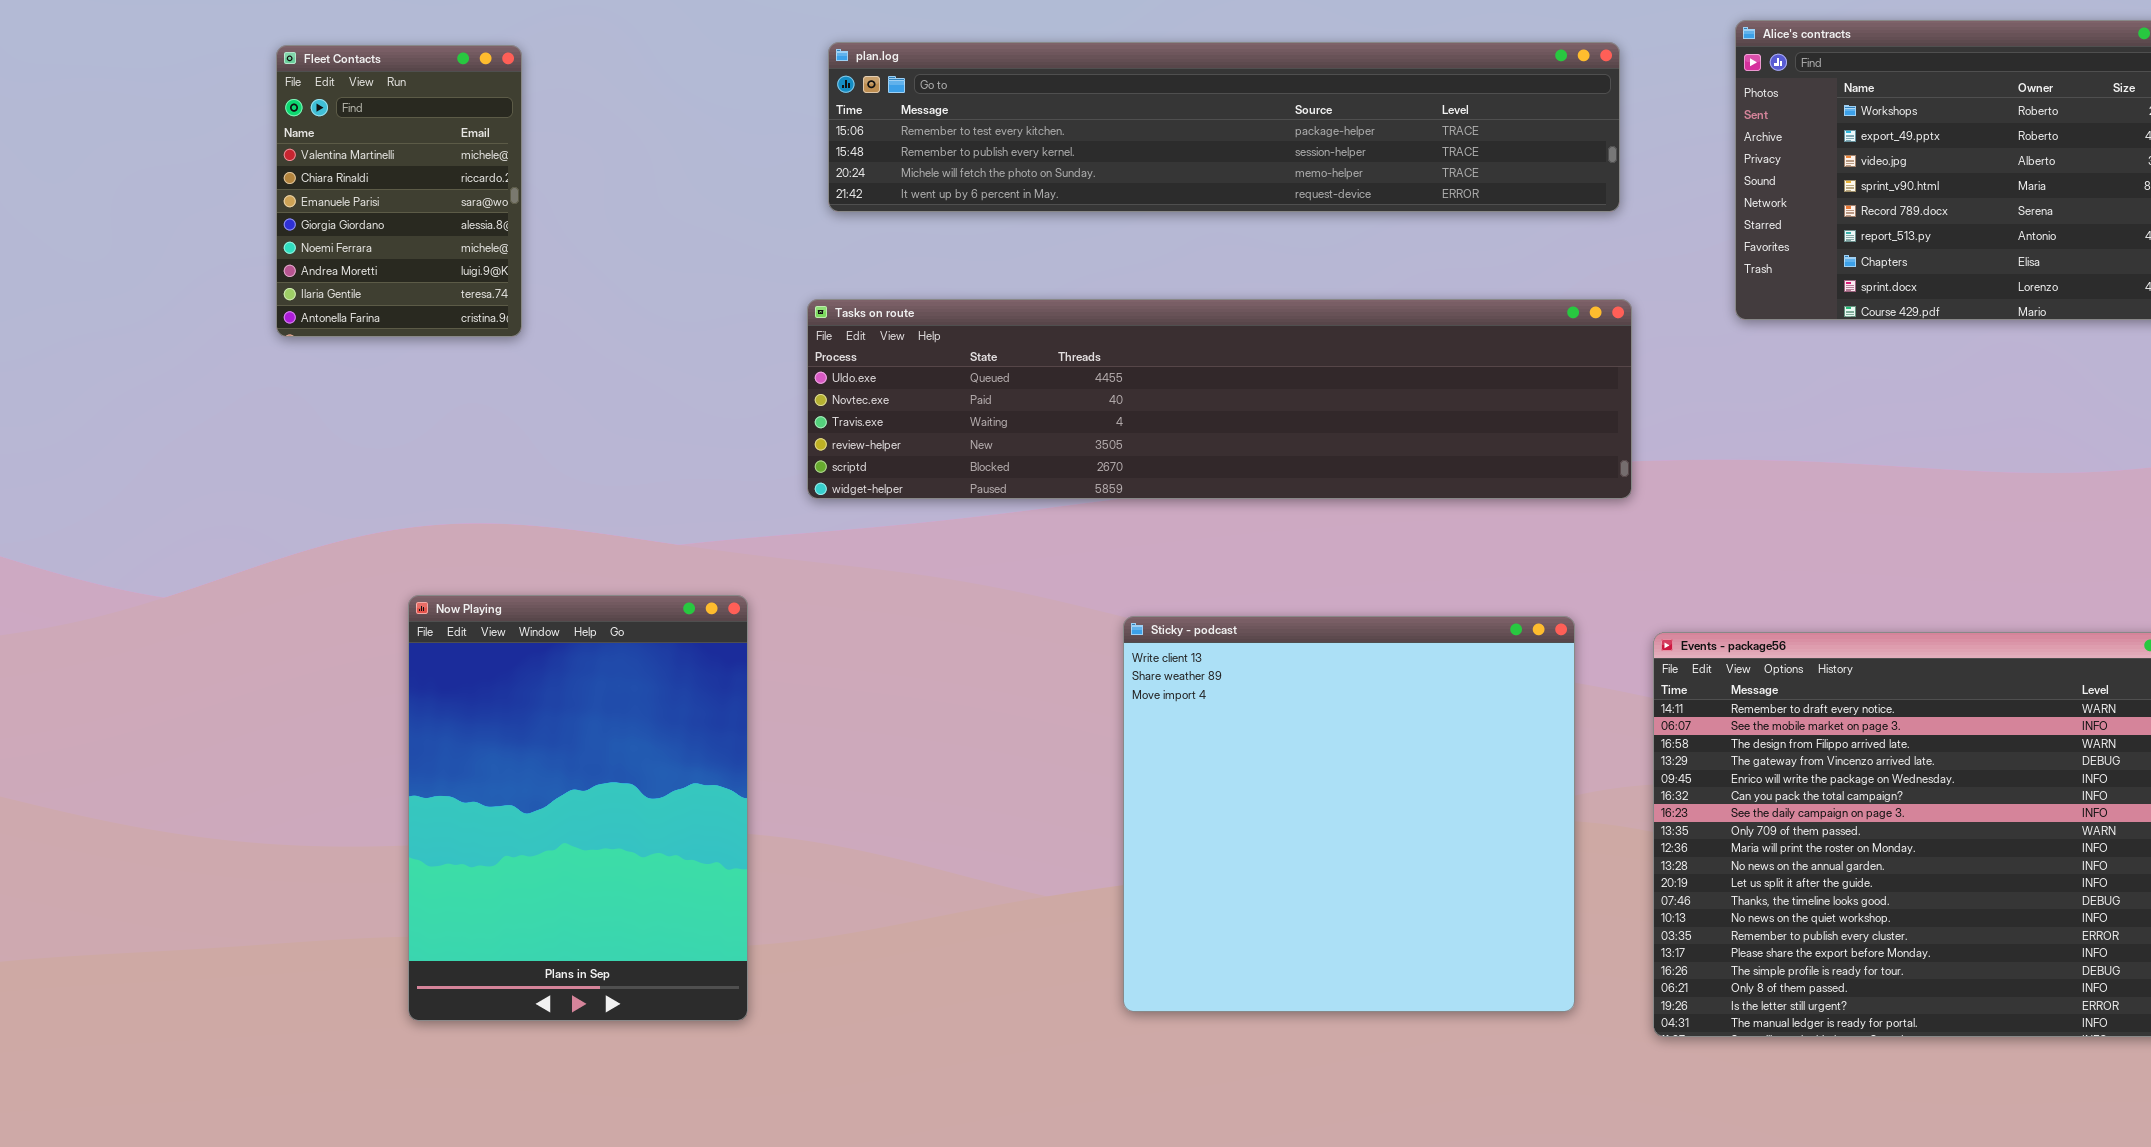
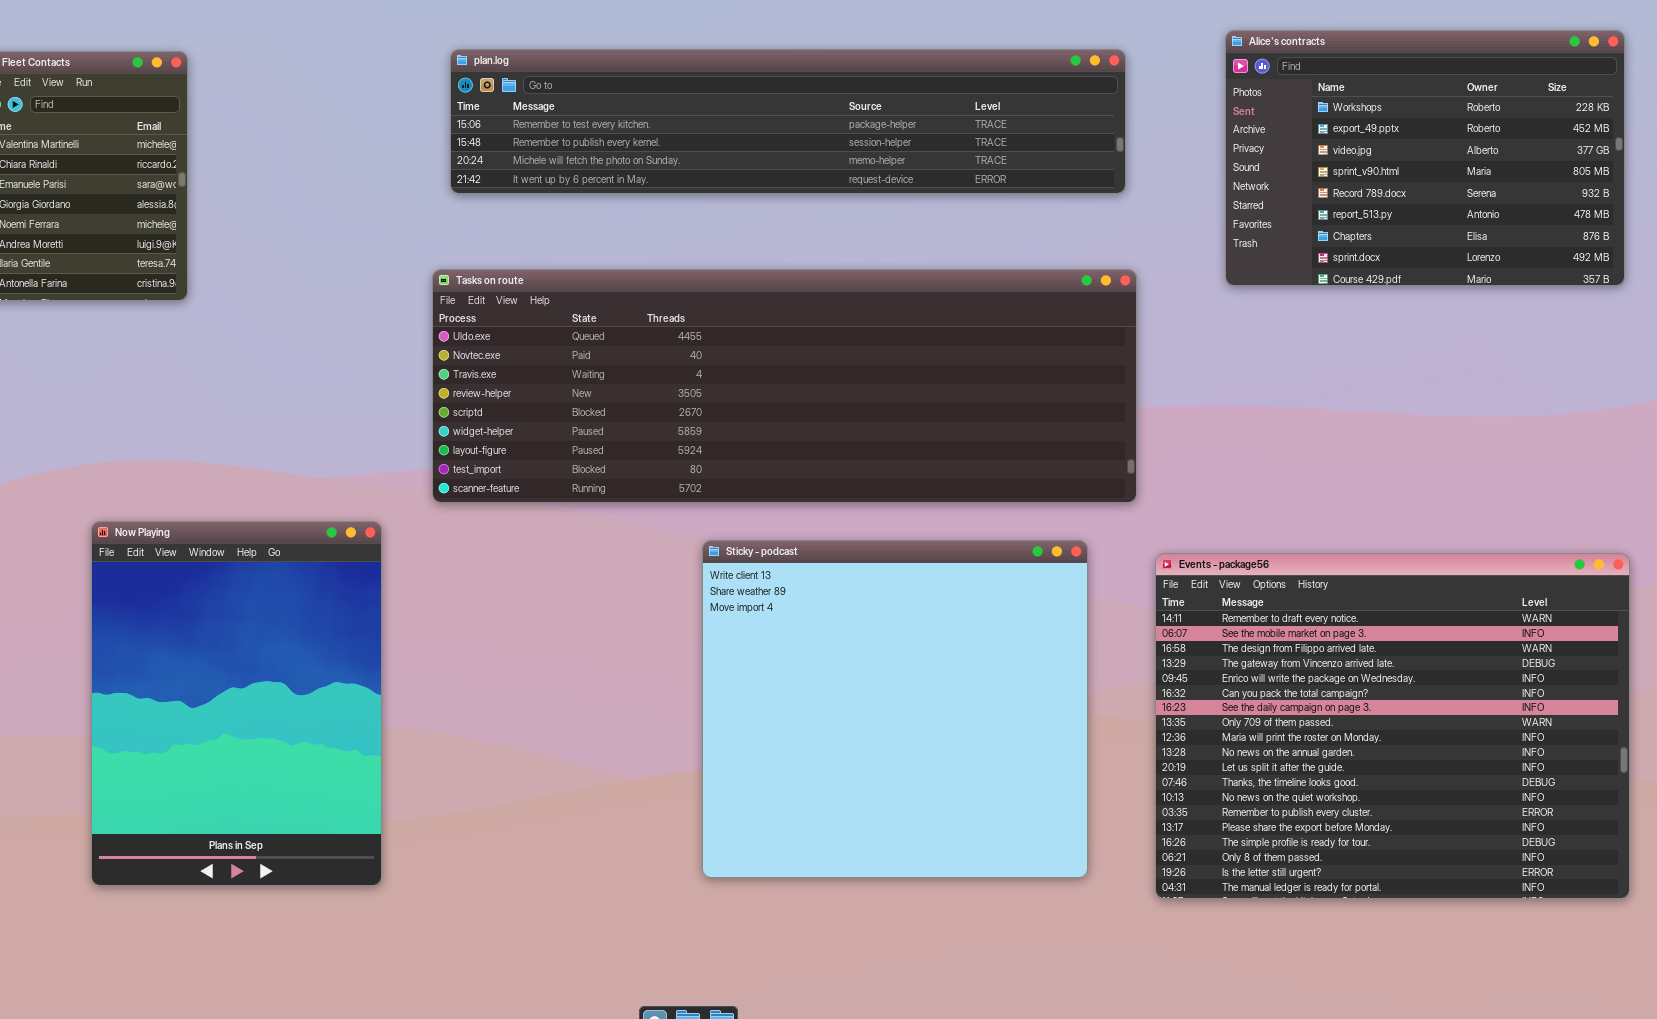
Tasks on route: [807,299,1632,499] -> [432,269,1137,503], resized

